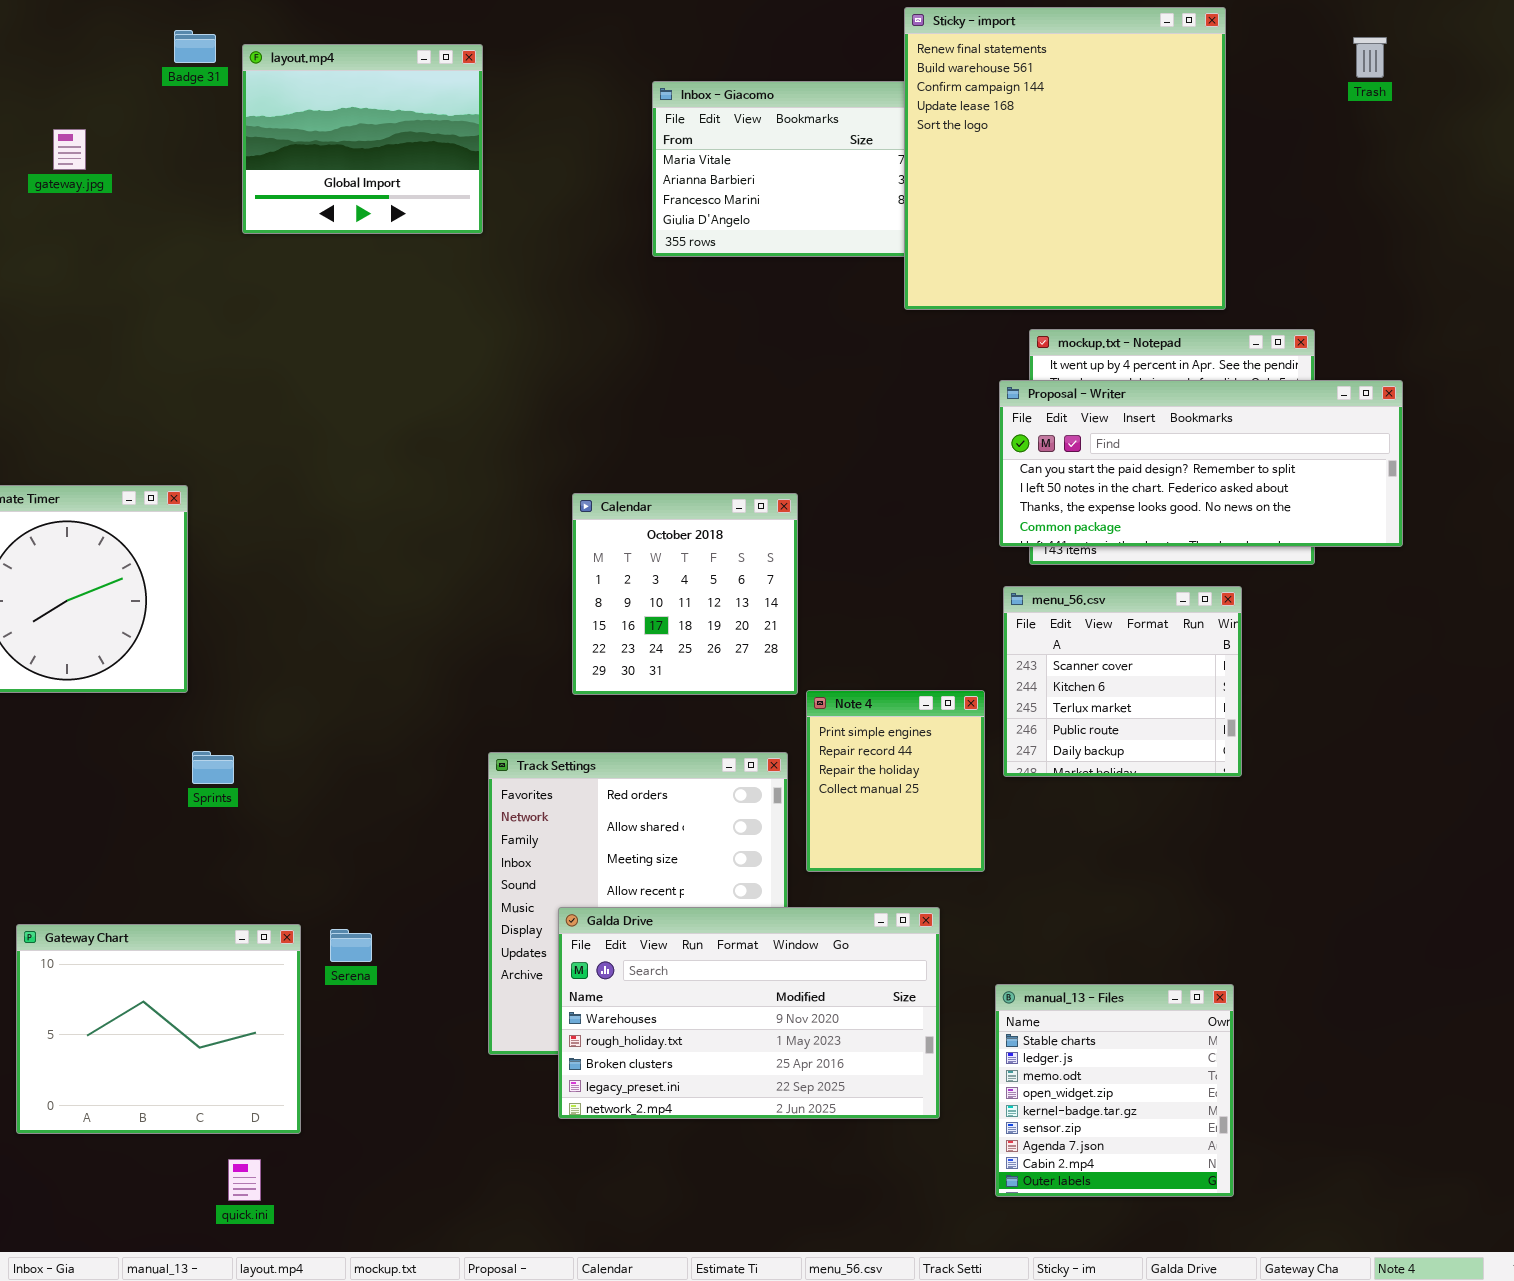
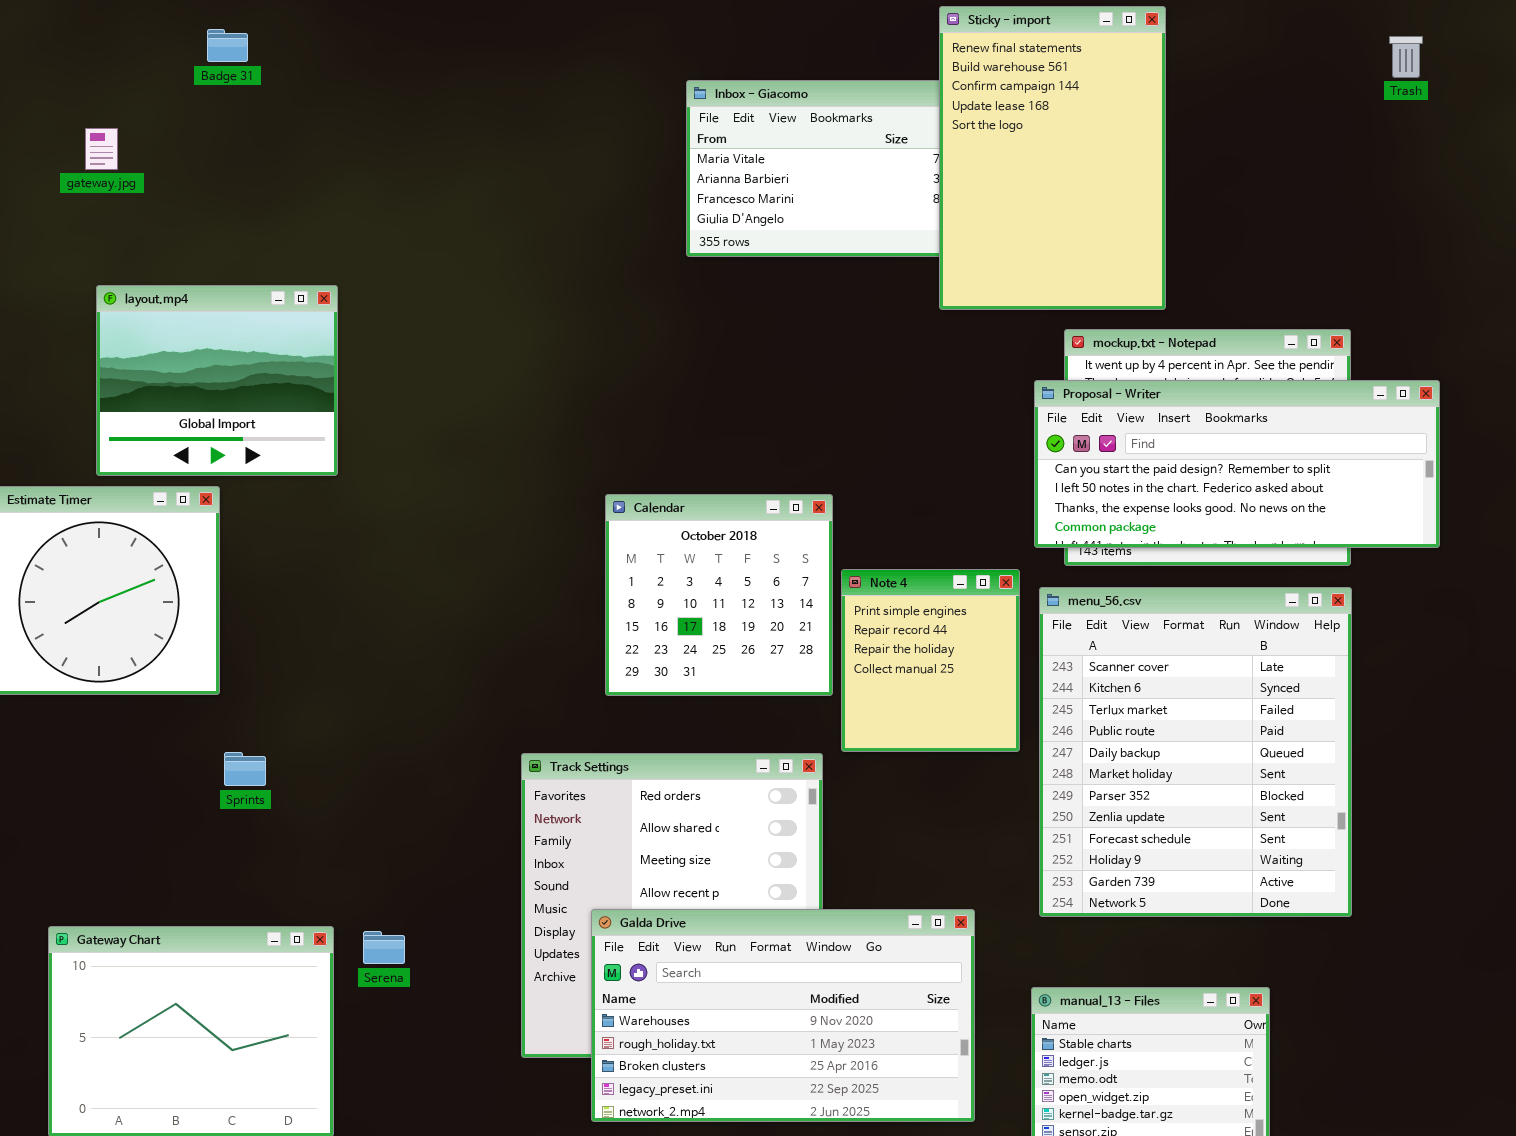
Sticky - import: [904,7,1226,310] -> [939,6,1166,310], resized
layout.mp4: [242,44,483,234] -> [96,285,338,476], moved
menu_56.csv: [1003,586,1242,777] -> [1039,587,1352,917], resized
Note 4: [806,690,985,872] -> [841,569,1020,752], moved

